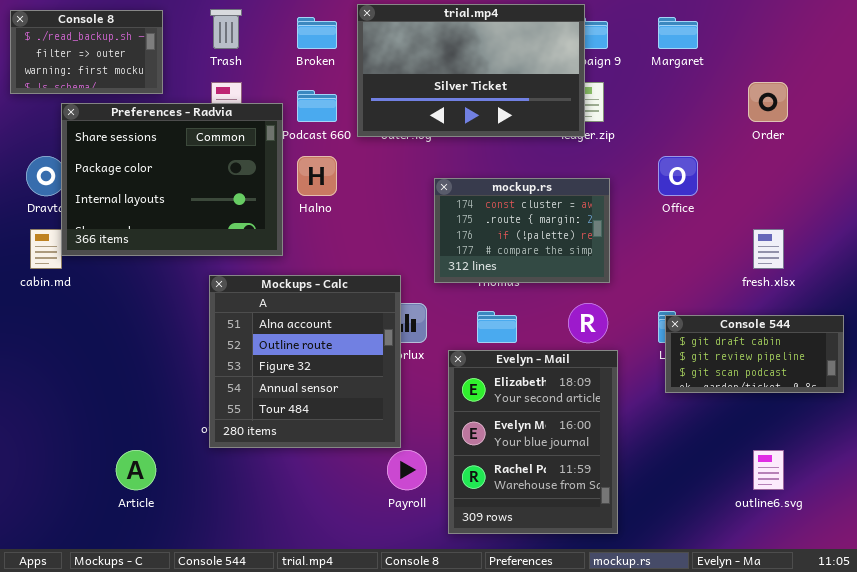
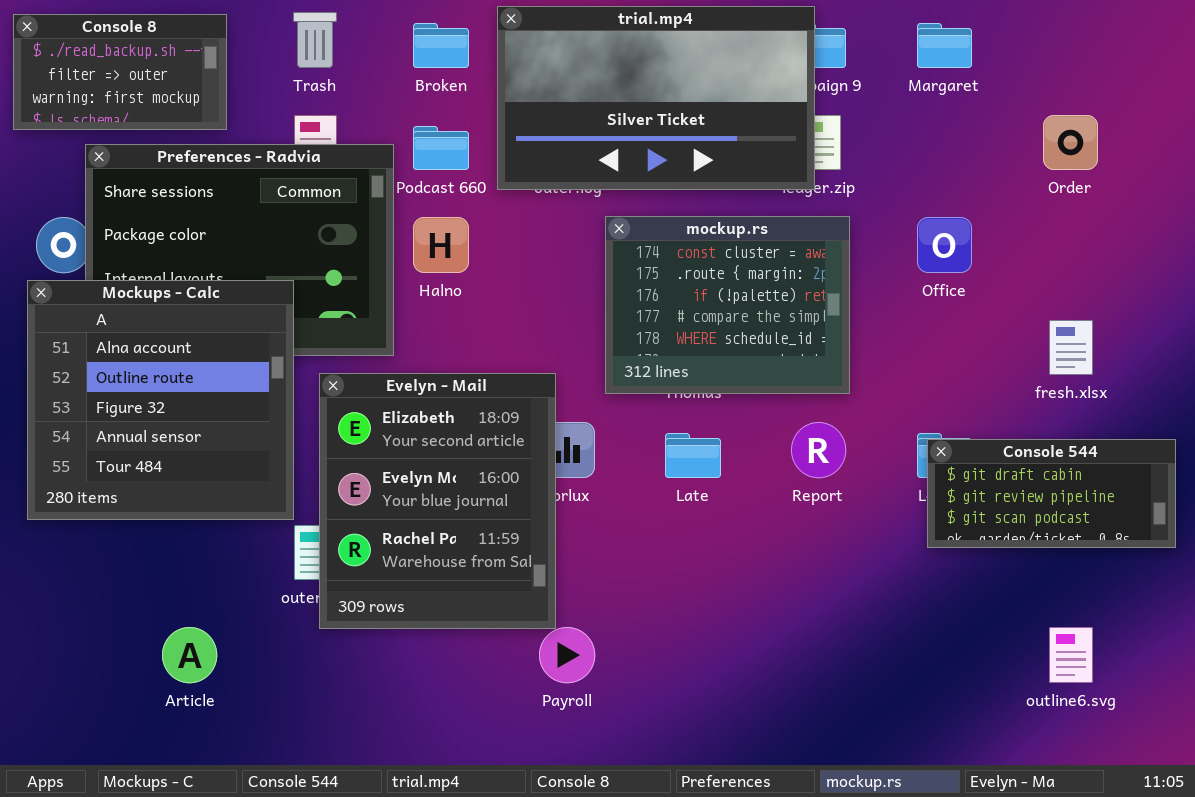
mockup.rs: [434,178,610,283] -> [605,216,850,394], resized
Mockups - Calc: [209,275,401,448] -> [27,280,294,520], moved
Evelyn - Mail: [448,350,618,534] -> [319,373,556,629], moved

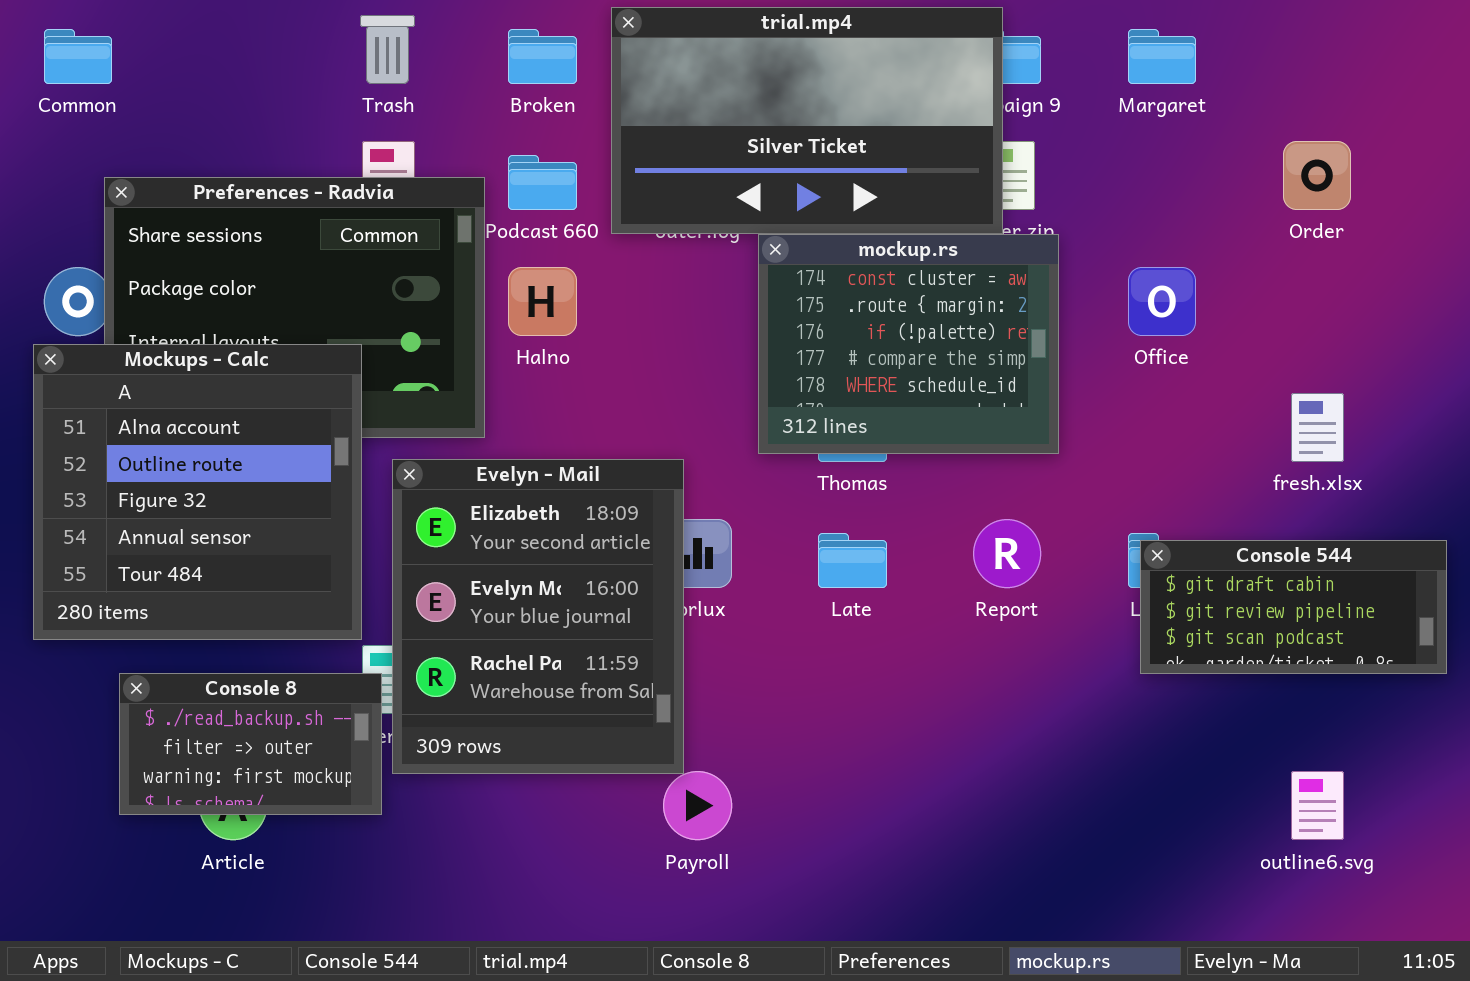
Console 8: [13,14,227,130] -> [119,673,382,815], moved
mockup.rs: [605,216,850,394] -> [758,234,1059,454], moved

